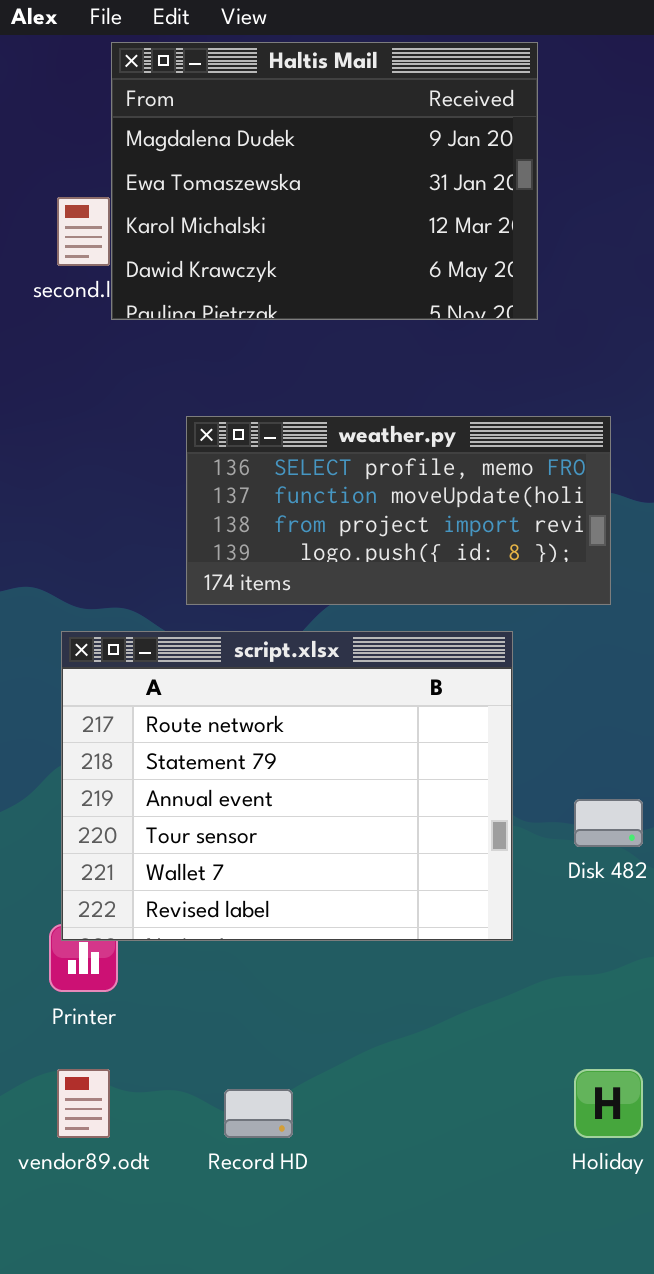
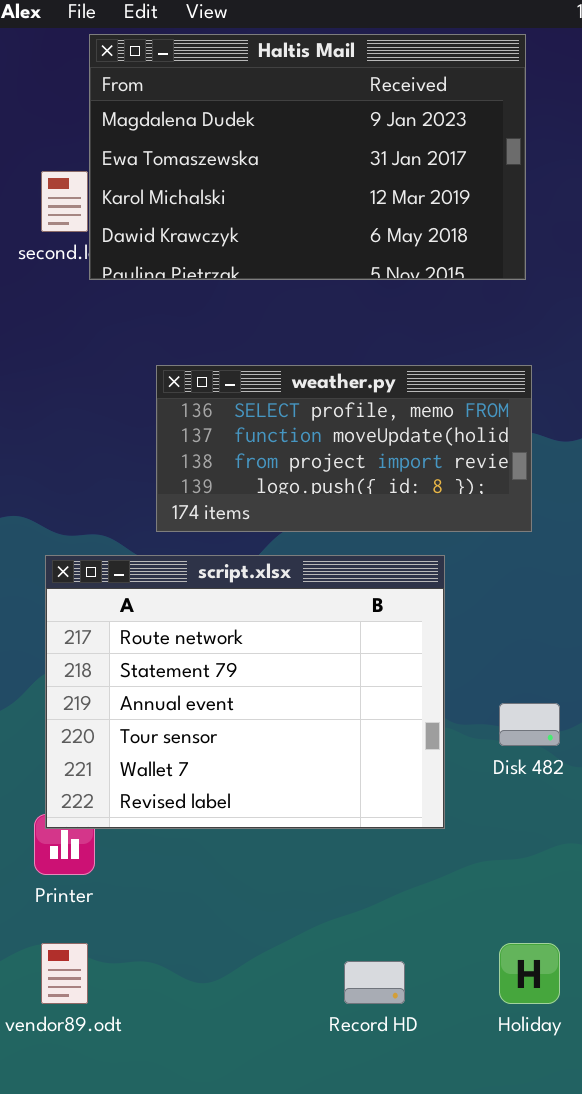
Haltis Mail: [111,42,538,320] -> [89,34,526,280], resized
Record HD: [224,1089,293,1138] -> [344,961,405,1004], moved

